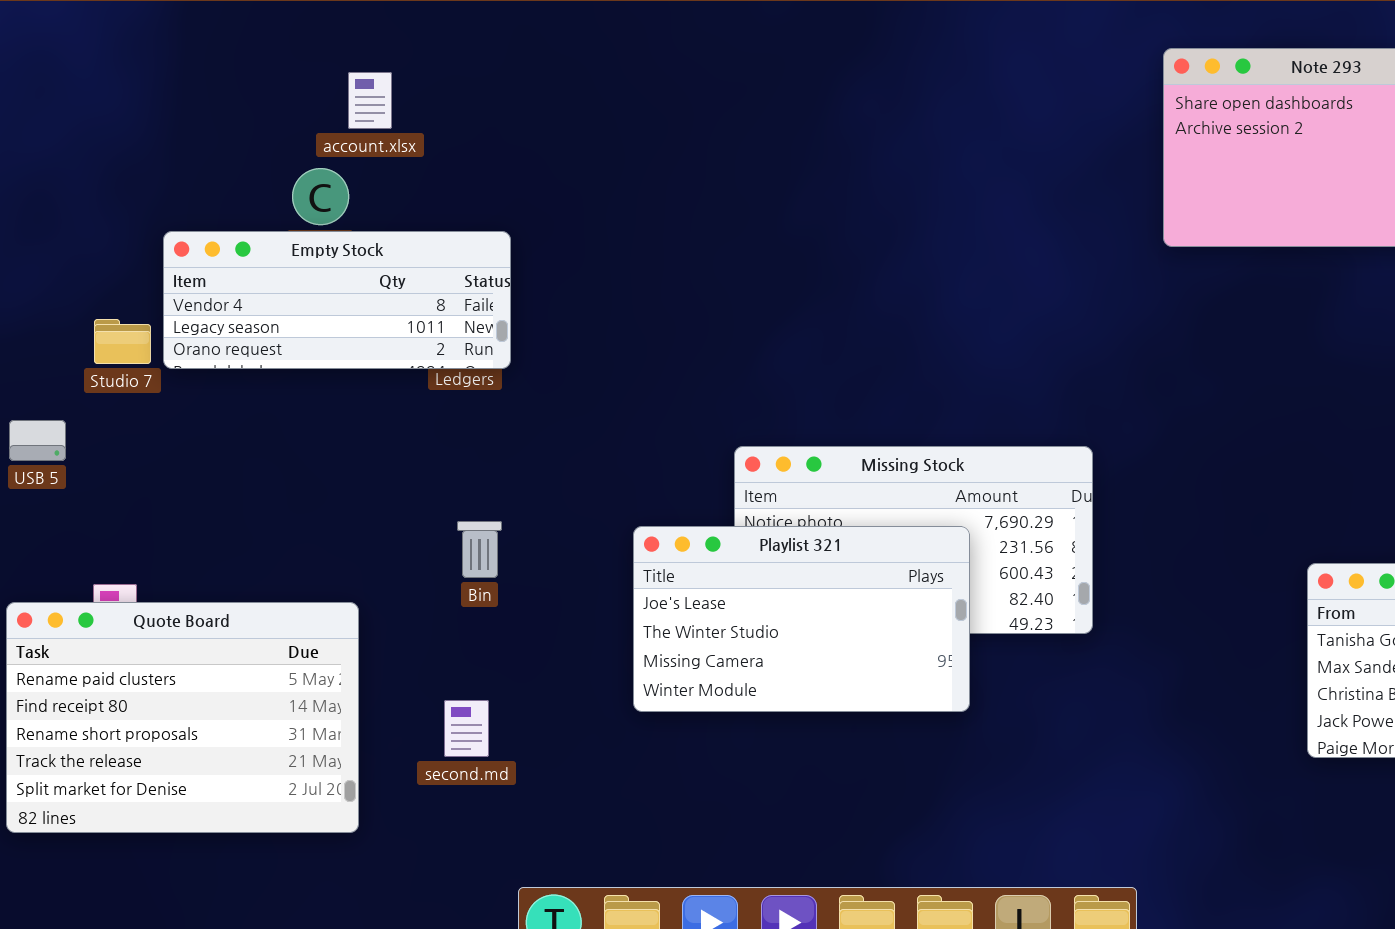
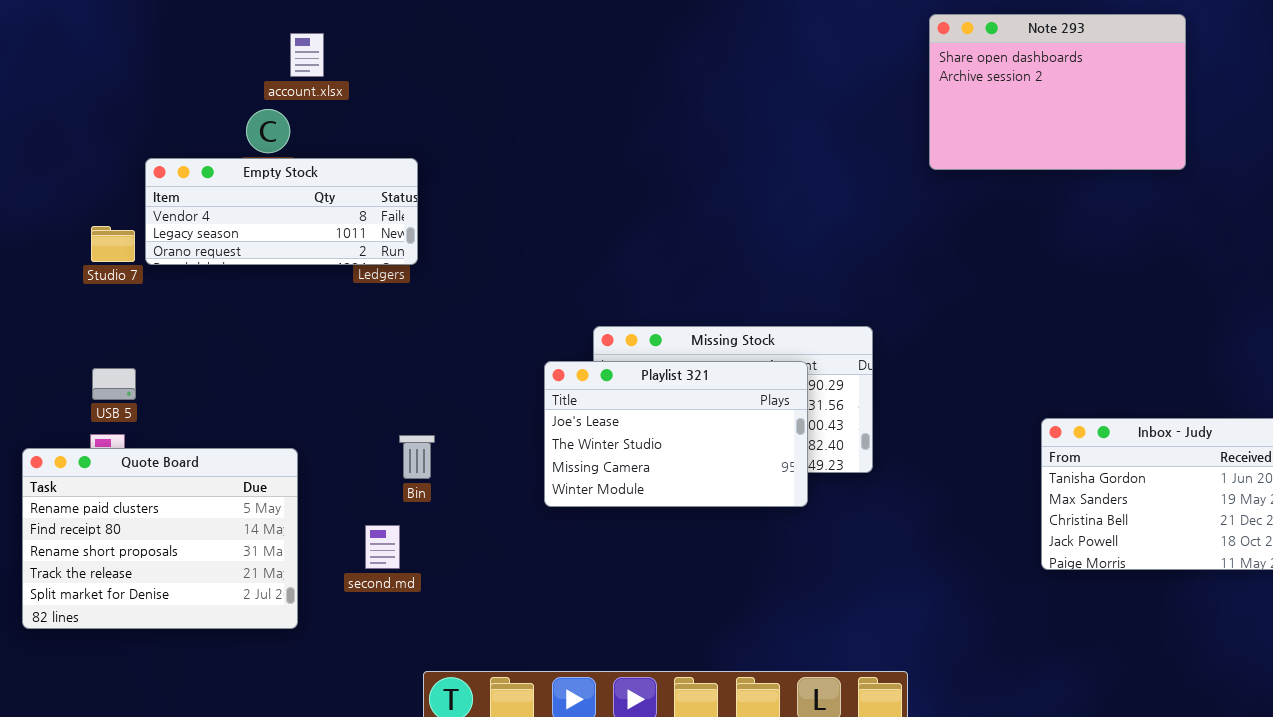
USB 5: [9,420,66,461] -> [92,368,136,400], moved
Bin: [457,521,502,578] -> [399,435,435,479], moved
Playlist 321: [633,526,970,712] -> [544,361,808,507], moved

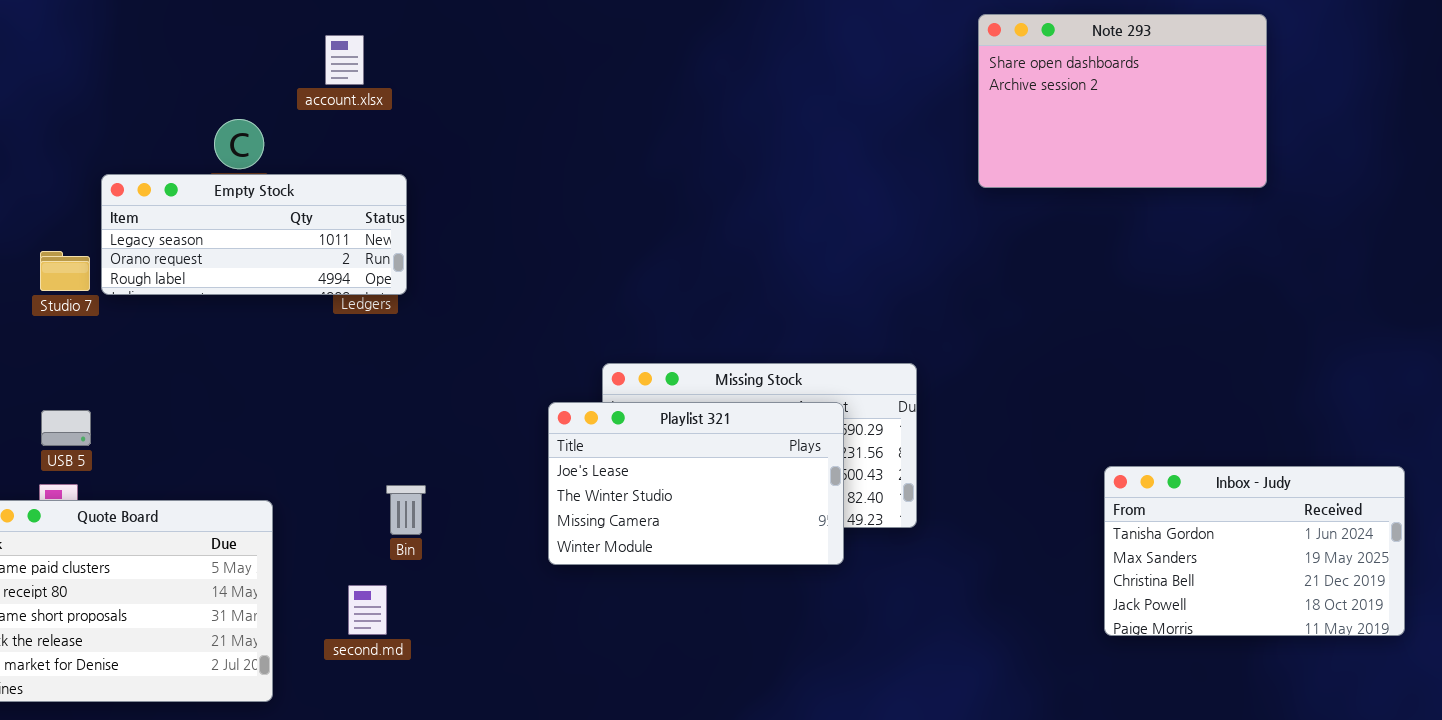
account.xlsx: [290,33,324,77] -> [325,35,364,85], moved
Empty Stock: [145,158,418,265] -> [101,174,407,295], scrolled down 1 row

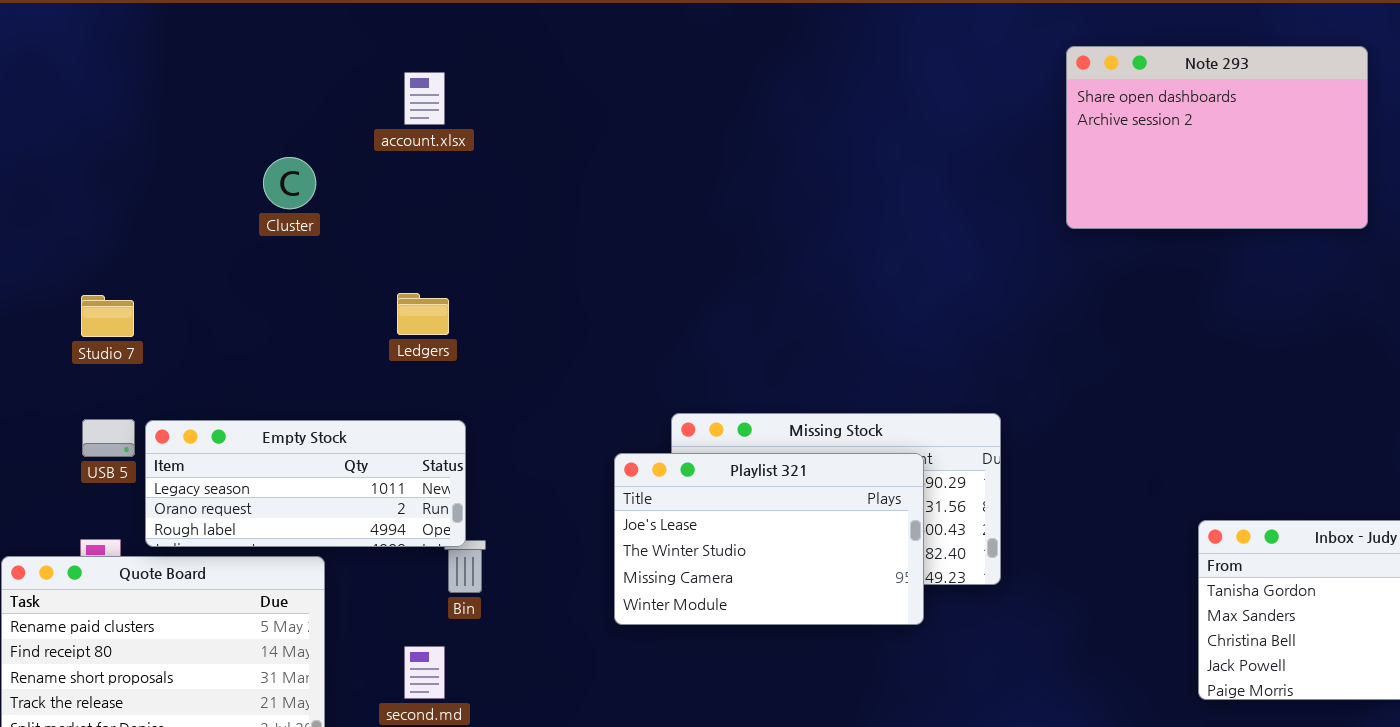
account.xlsx: [325,35,364,85] -> [404,72,445,125], moved
Empty Stock: [101,174,407,295] -> [145,420,466,547], moved
USB 5: [41,410,91,446] -> [82,419,135,457], moved

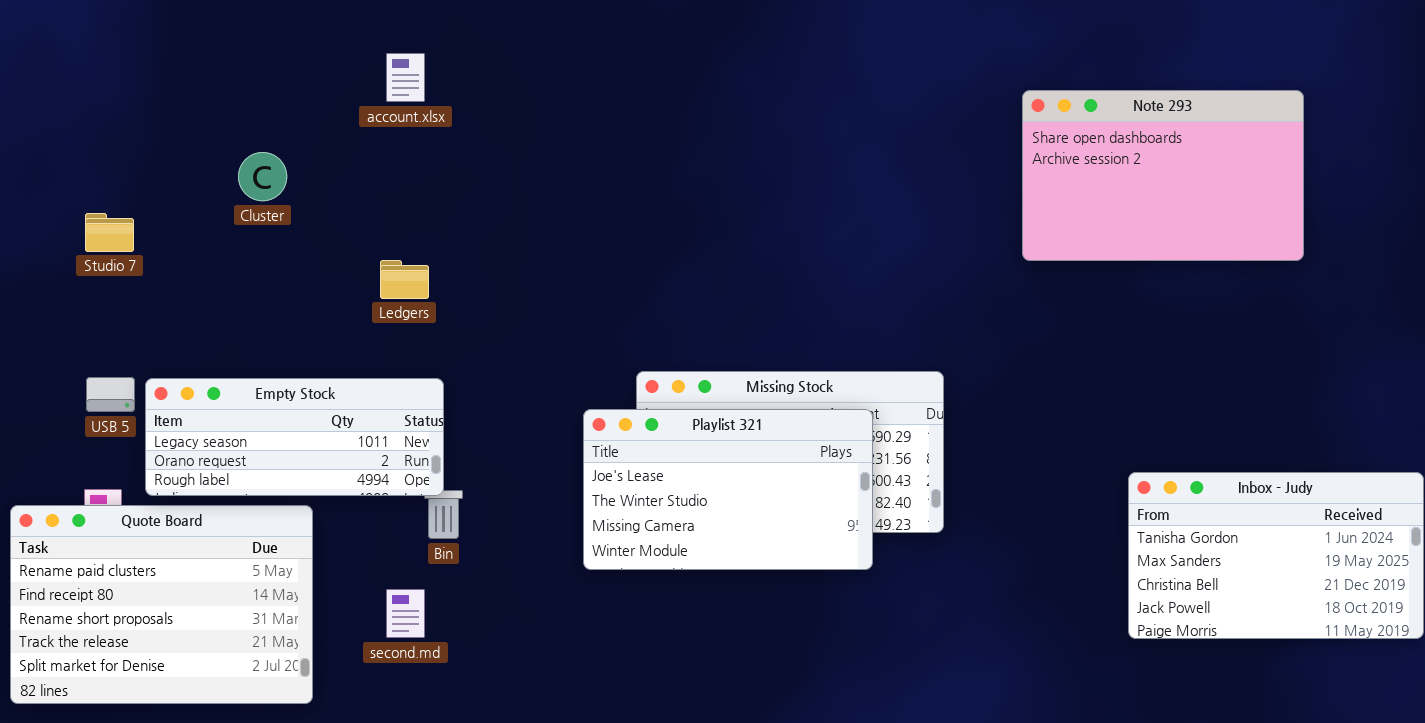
Note 293: [1066,46,1368,229] -> [1022,90,1304,261], moved
Cluster: [263,157,316,209] -> [238,152,287,201], moved
Studio 7: [81,295,134,337] -> [85,213,134,252], moved

